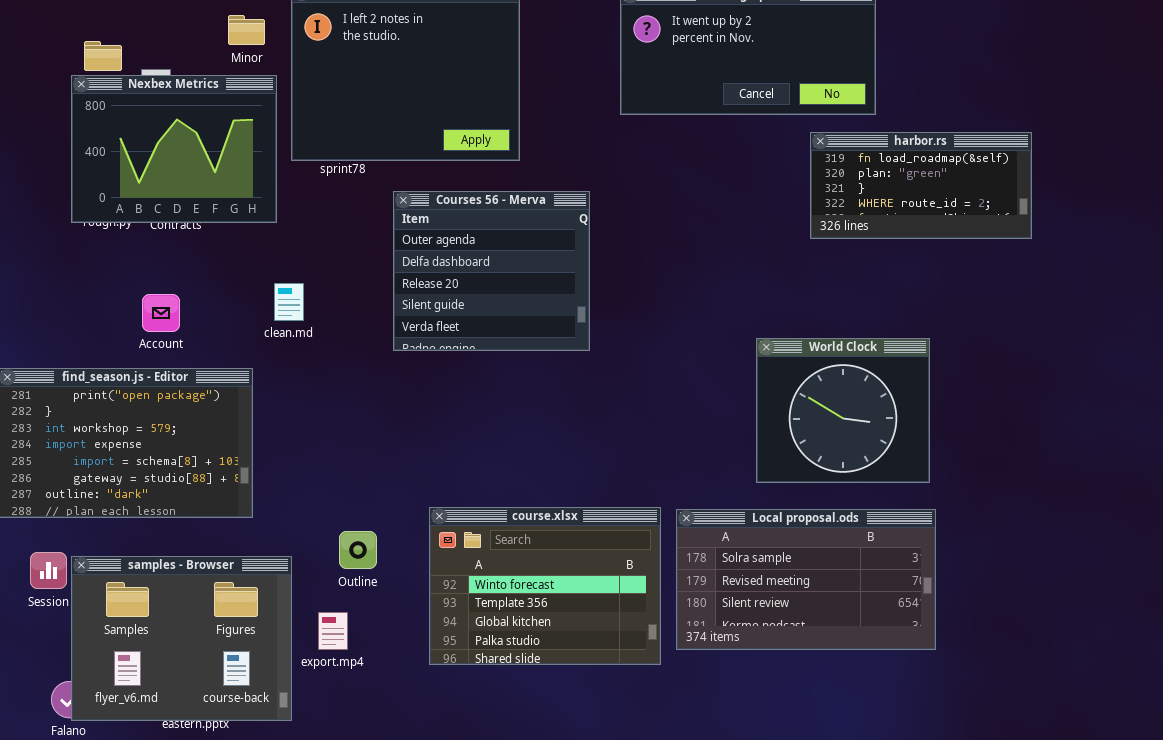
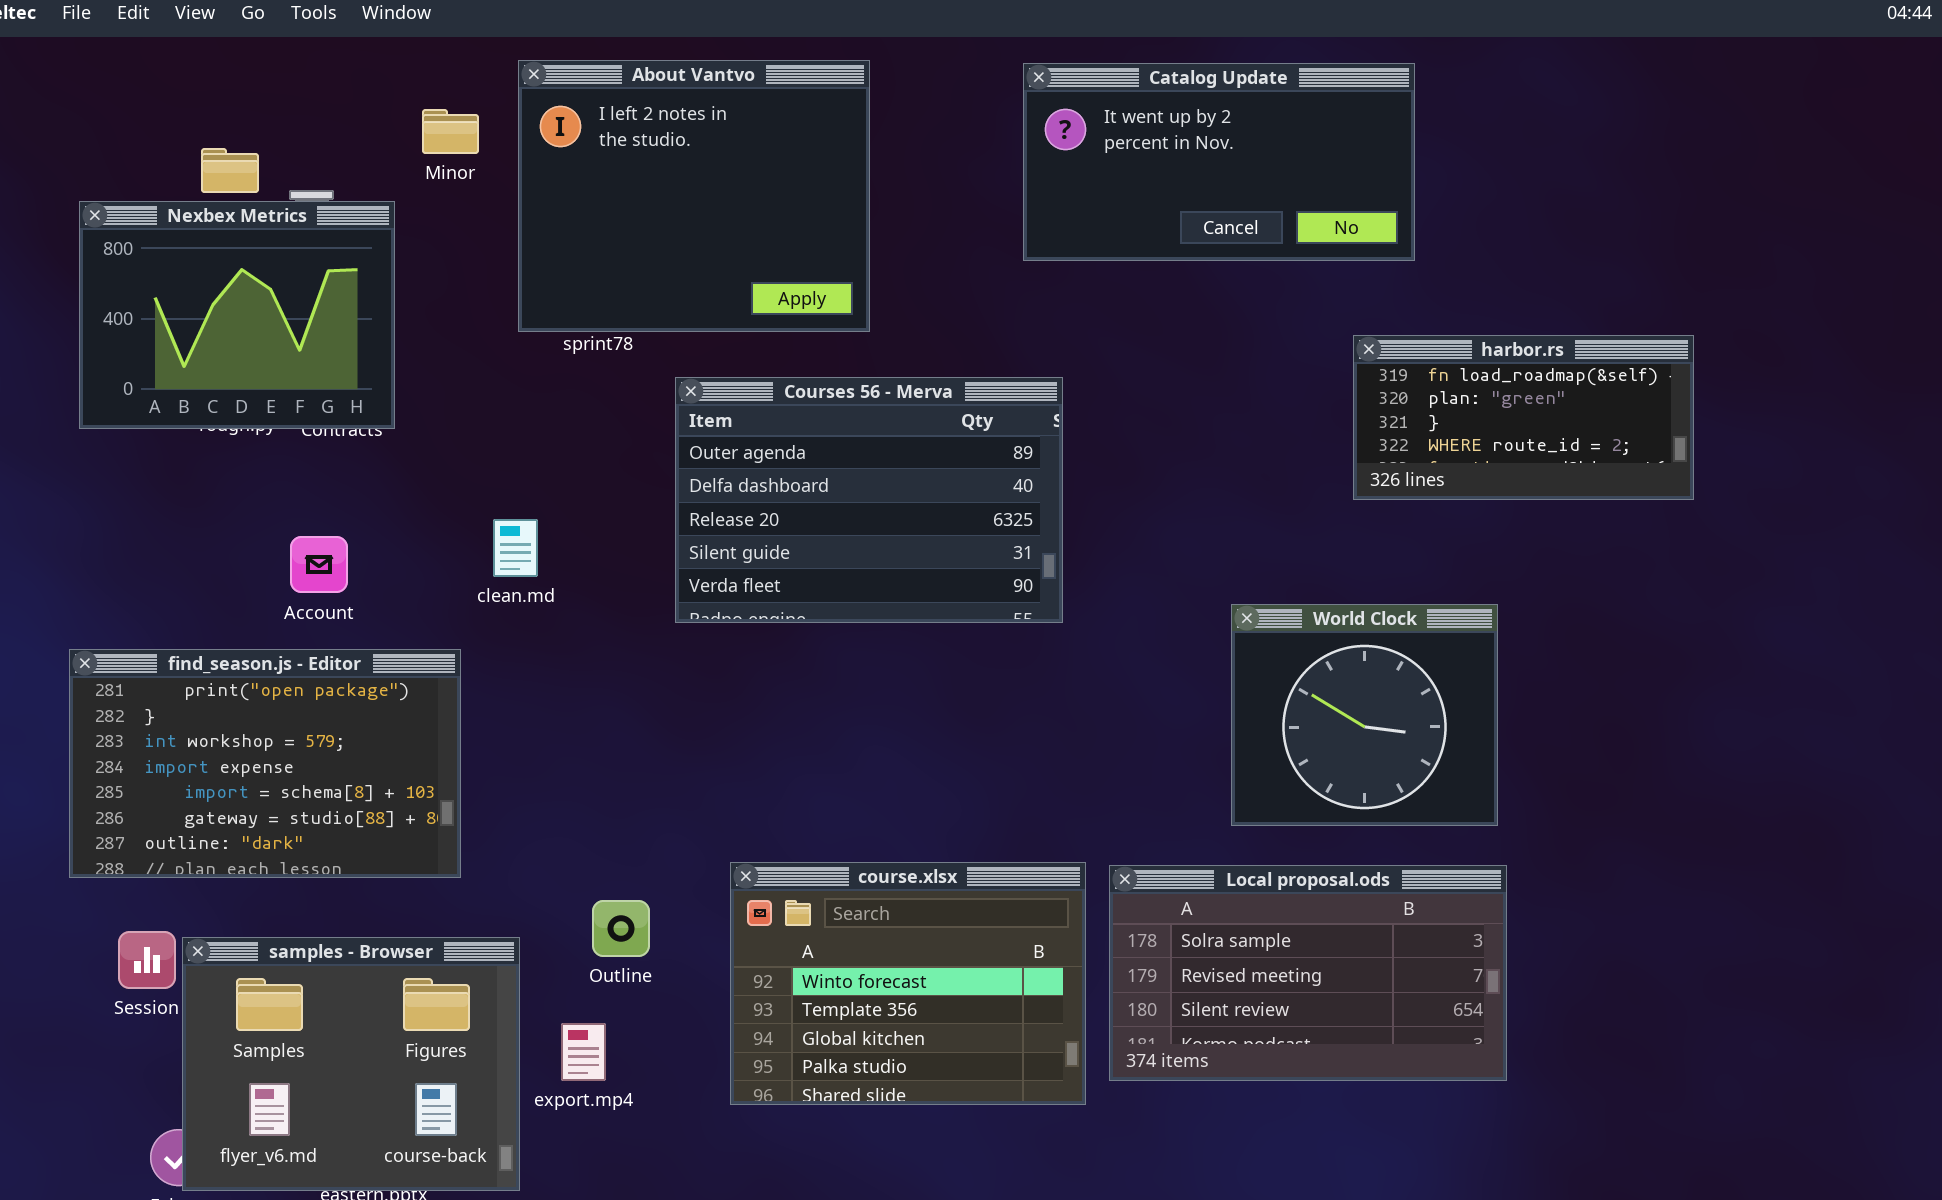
Nexbex Metrics: [71,75,277,223] -> [79,201,395,429], moved
harbor.rs: [810,132,1032,239] -> [1353,335,1694,500], moved
Courses 56 - Merva: [393,191,590,351] -> [675,377,1063,623], resized

